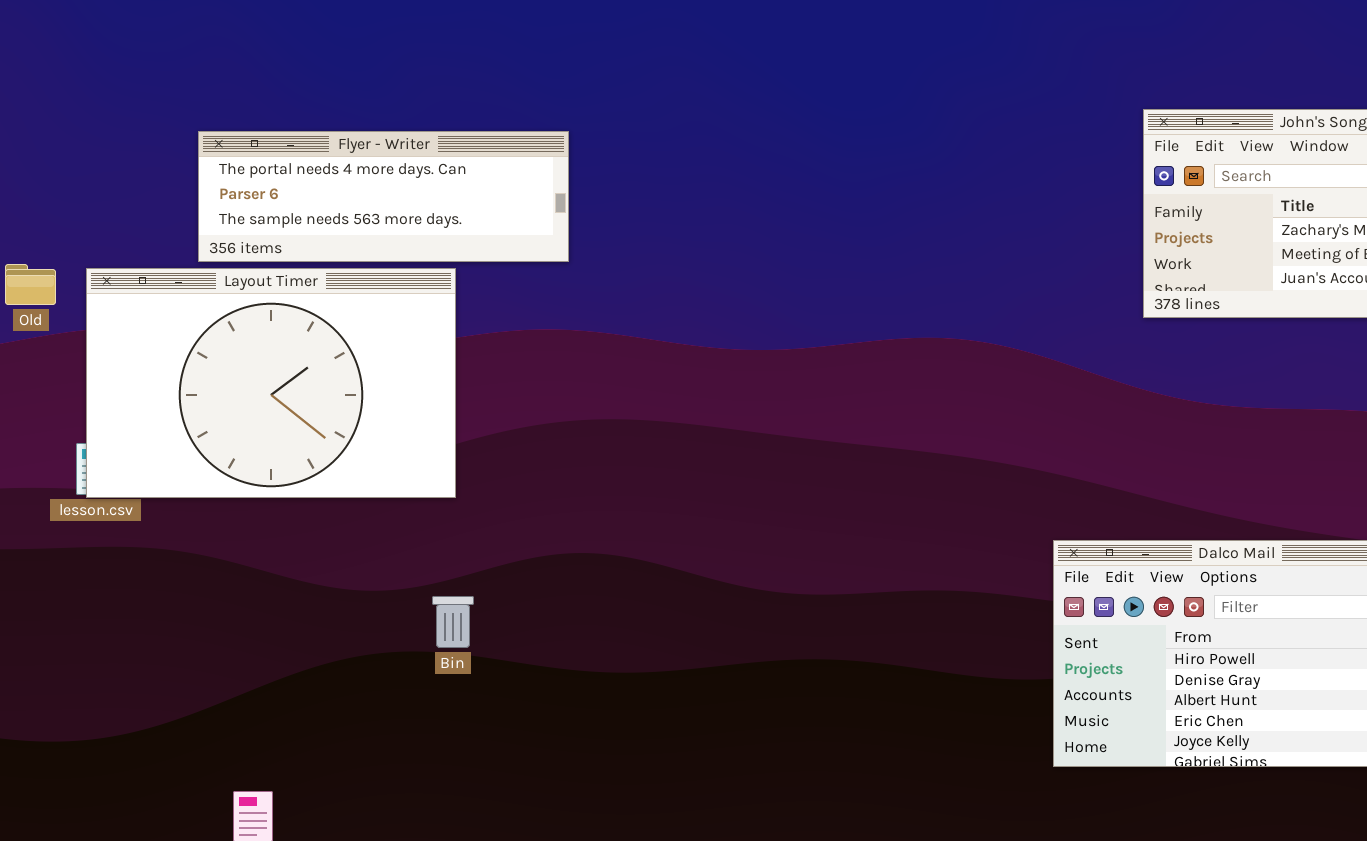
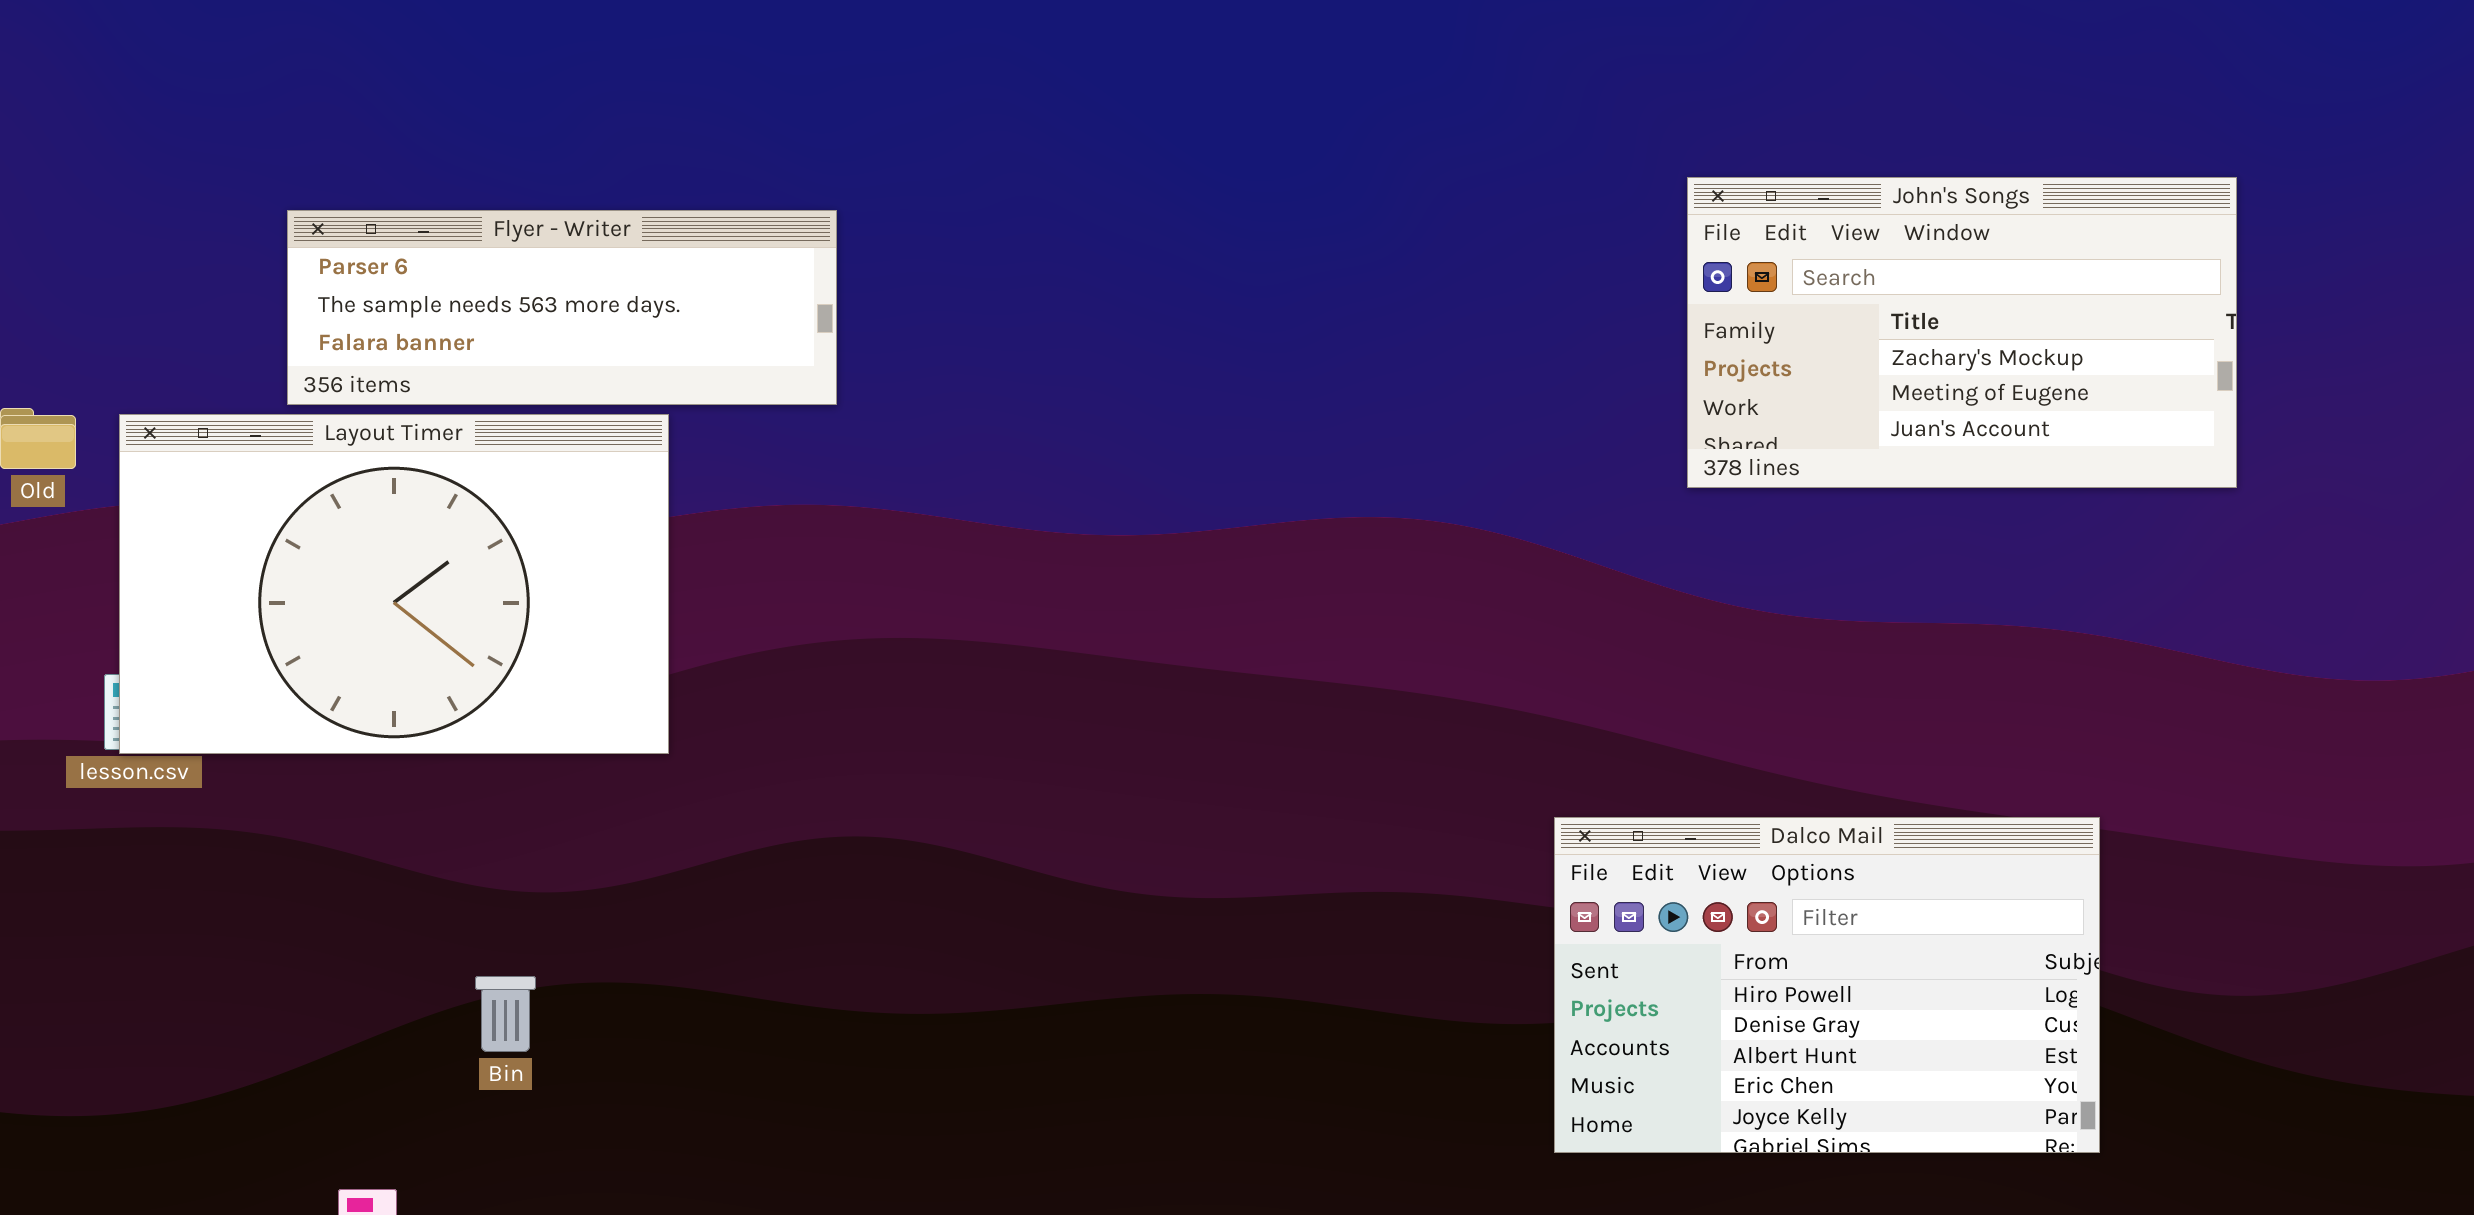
Flyer - Writer: [198,131,569,262] -> [287,210,837,405], scrolled down 1 row
Bin: [432,596,474,648] -> [475,976,536,1052], moved

